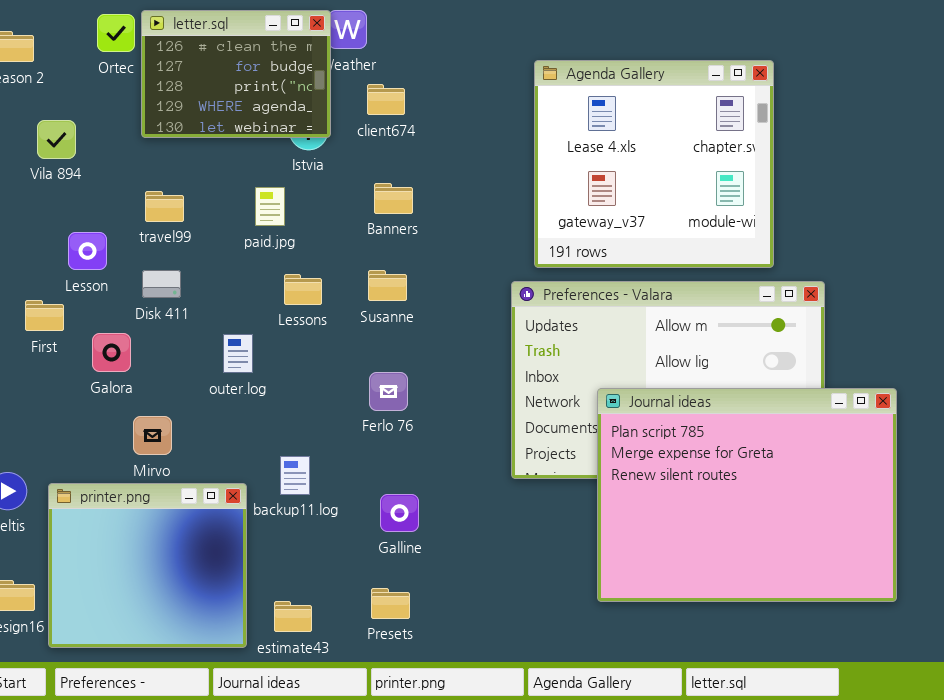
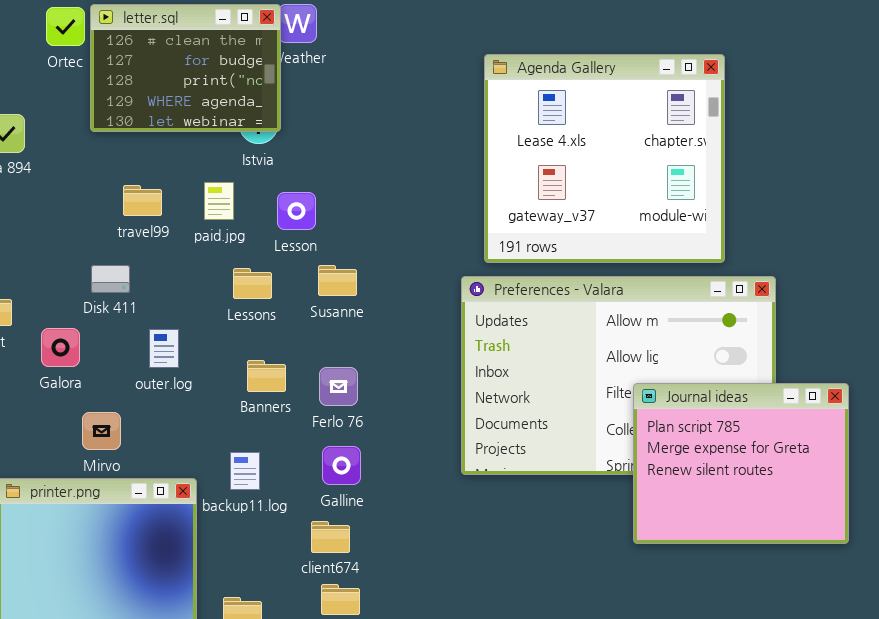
client674: [367,84,405,115] -> [311,521,350,553], moved
Banners: [374,183,413,214] -> [247,360,286,392], moved
travel99: [145,191,184,222] -> [123,185,162,216], moved
Lesson: [68,232,107,270] -> [277,192,316,230], moved
outer.log: [223,334,253,373] -> [149,329,179,368], moved
Journal ideas: [597,388,897,602] -> [633,383,849,544], resized
Galline: [380,494,419,532] -> [322,446,361,485], moved

